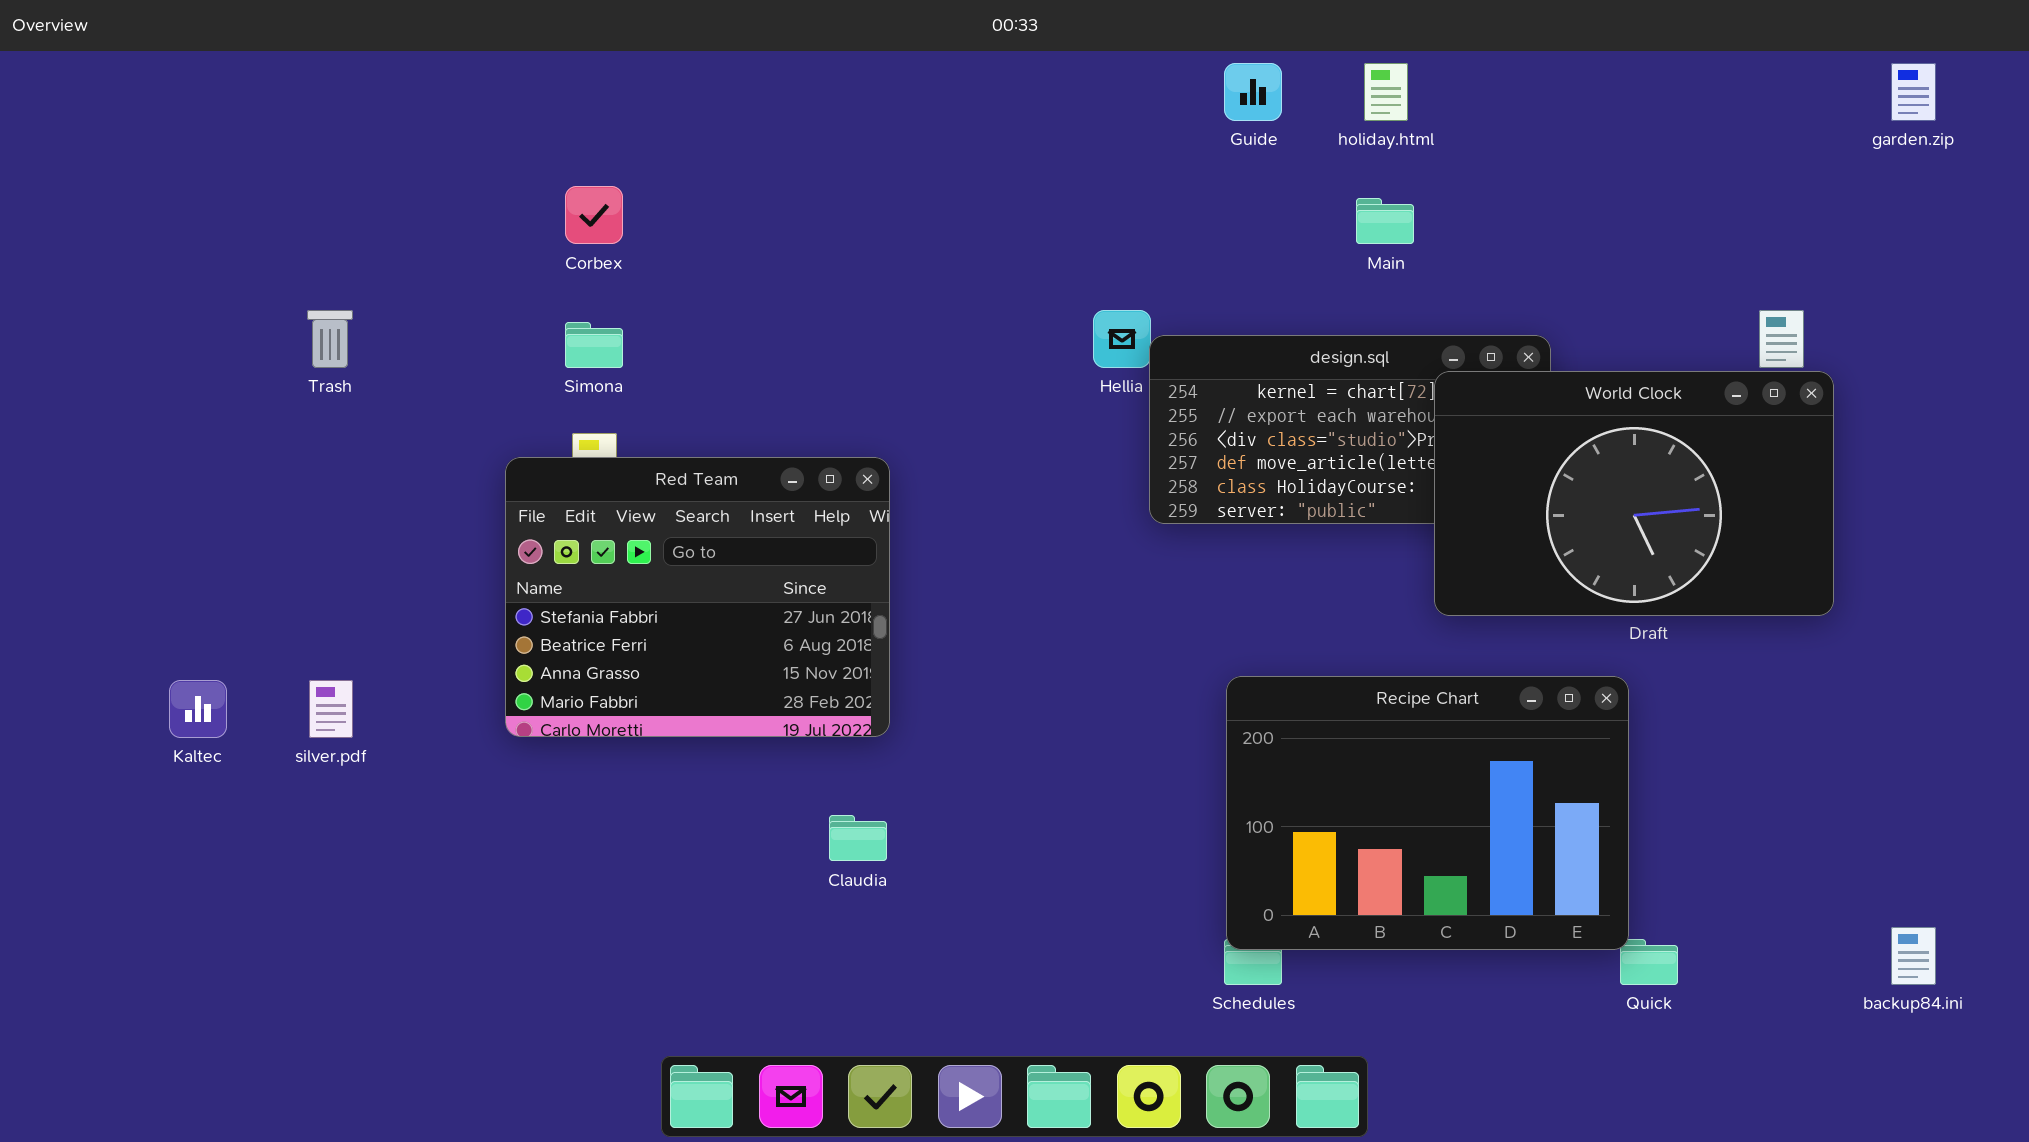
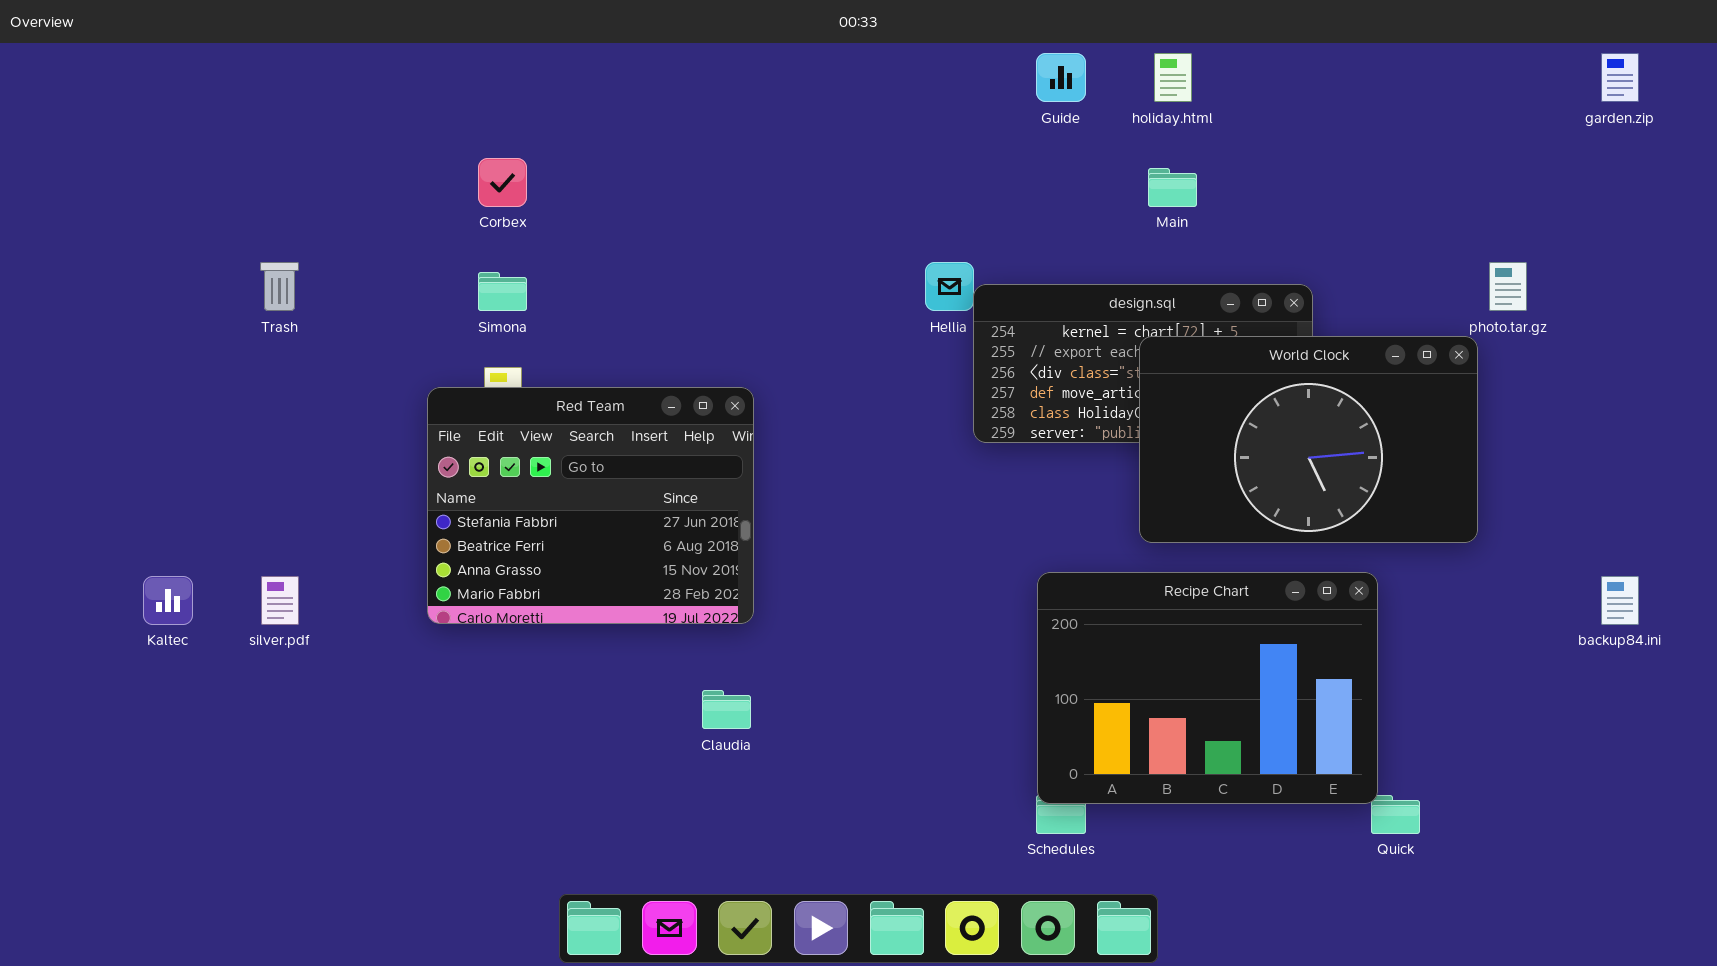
World Clock: [1434,371,1834,616] -> [1139,336,1478,543], moved
backup84.ini: [1891,927,1936,985] -> [1601,576,1639,625], moved

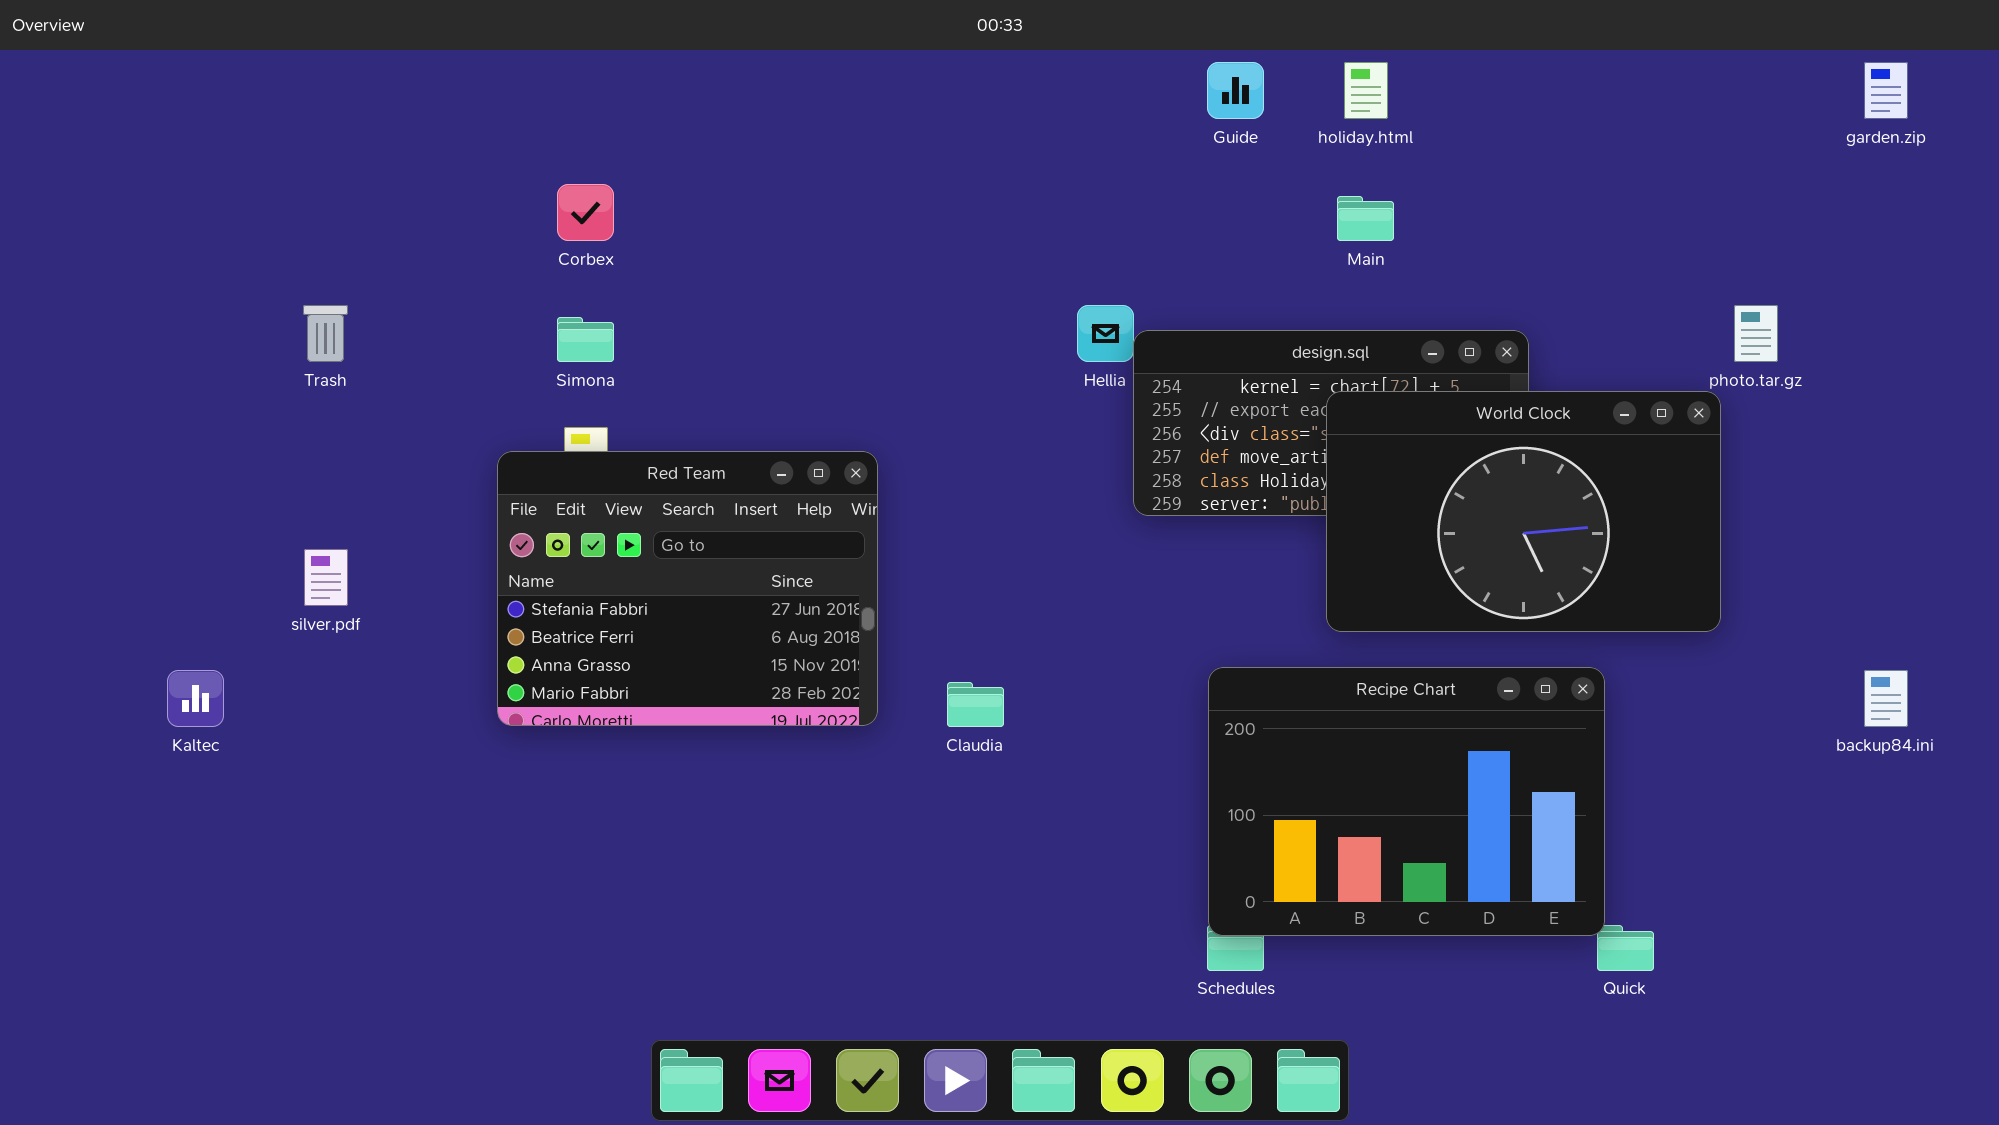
silver.pdf: [261,576,299,625] -> [304,549,348,606], moved
Claudia: [702,690,751,729] -> [947,682,1004,727], moved

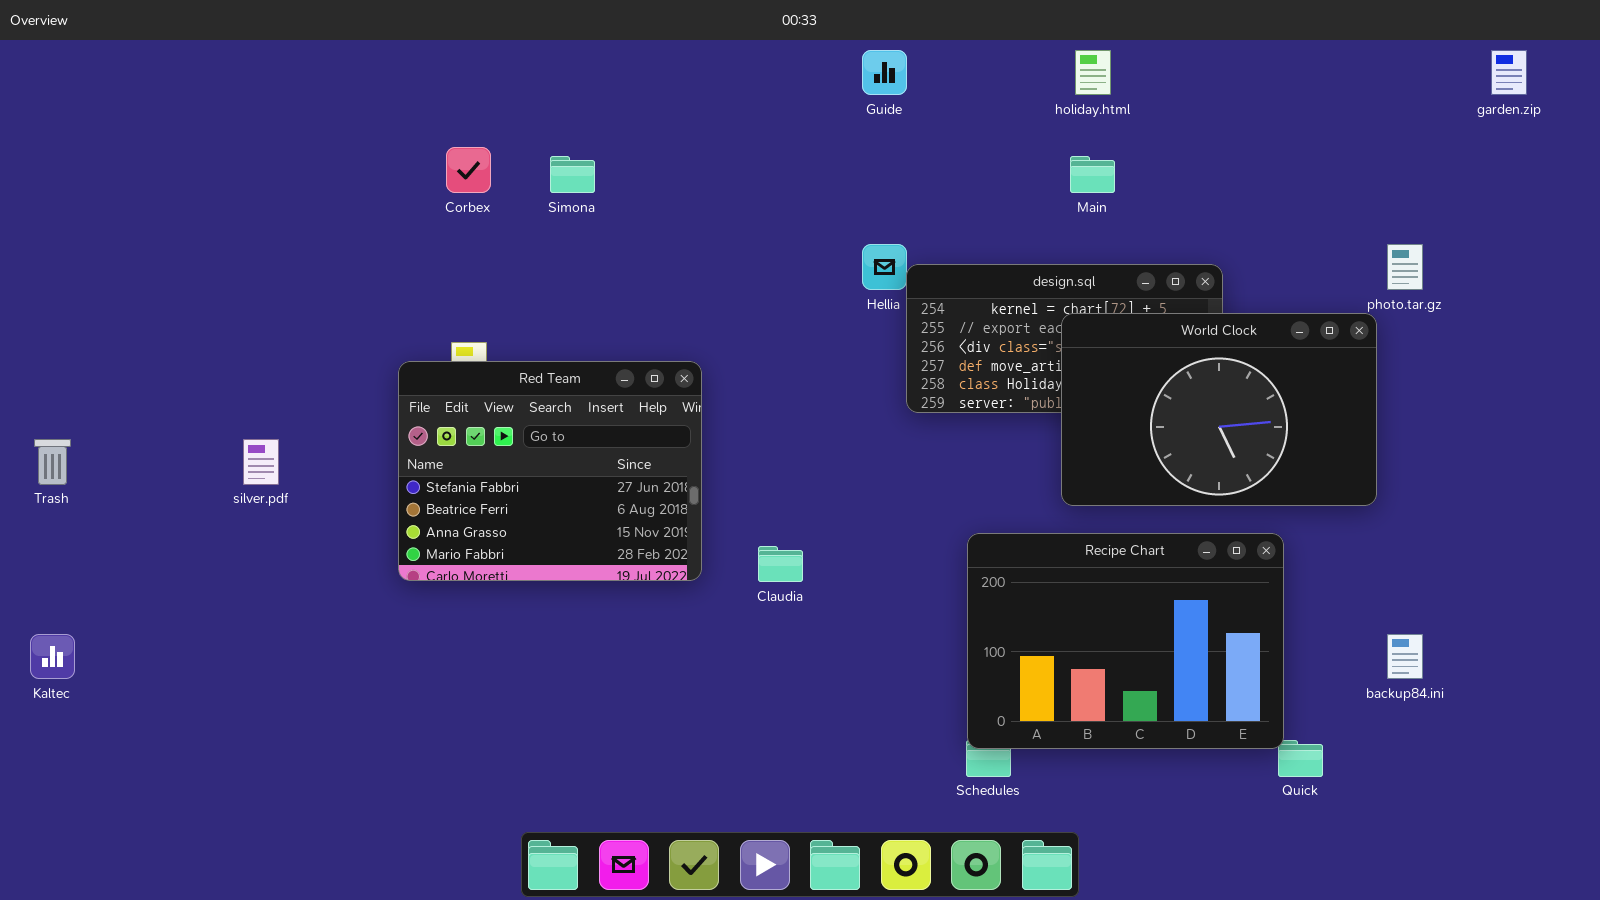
Guide: [1207,62,1264,119] -> [862,50,907,95], moved
Trash: [303,305,348,362] -> [34,439,71,485], moved
Simona: [557,317,614,362] -> [550,156,595,193], moved
Kaltec: [167,670,224,727] -> [30,634,75,679], moved
backup84.ini: [1864,670,1908,727] -> [1387,634,1423,679], moved

